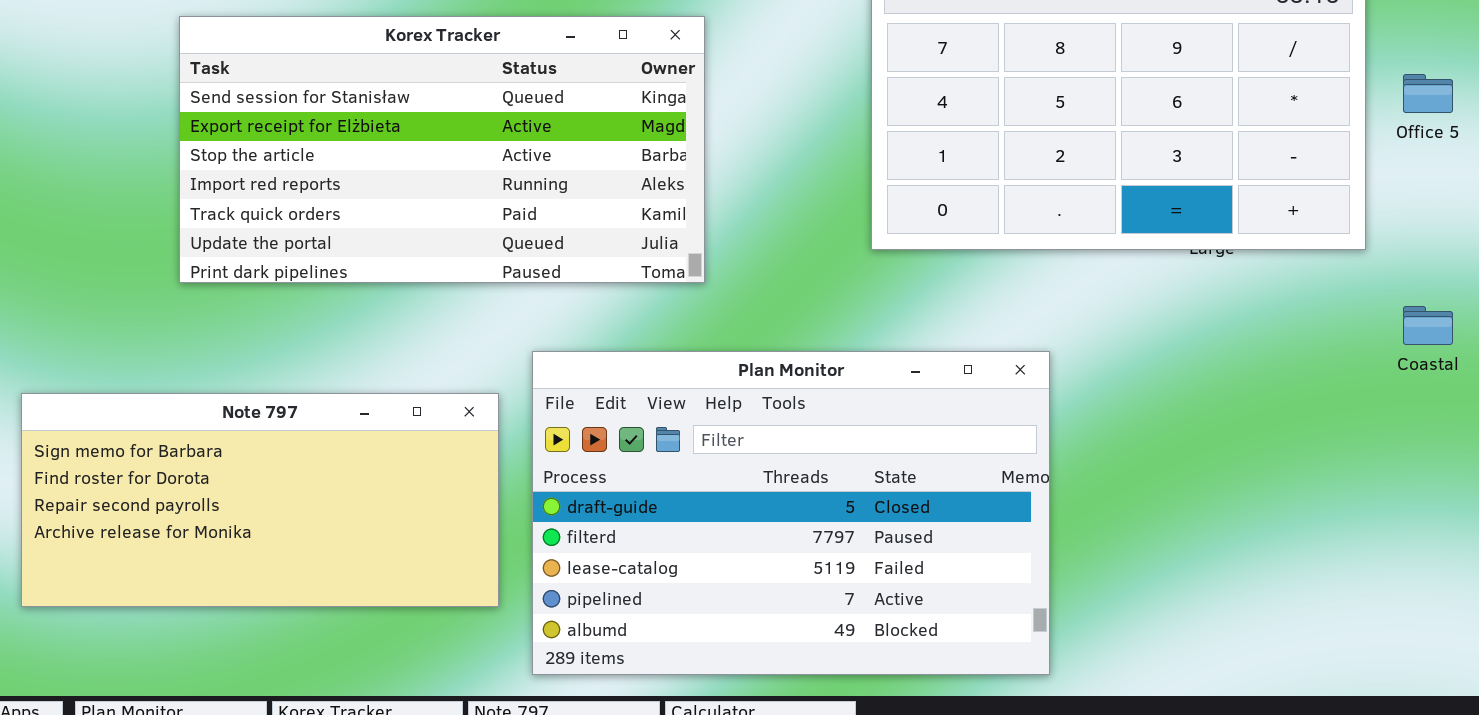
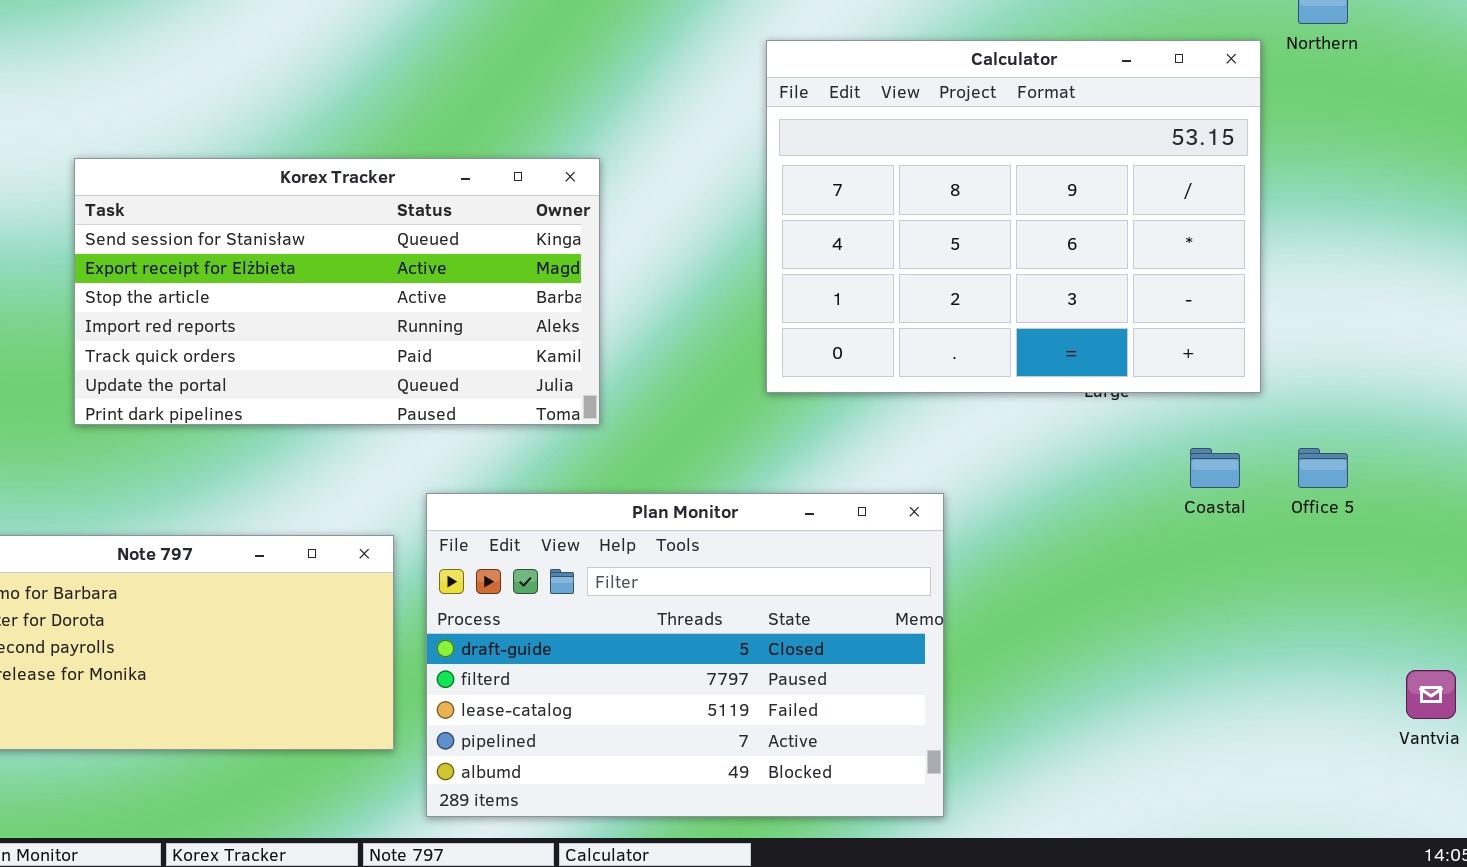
Office 5: [1403,74,1453,113] -> [1298,448,1348,488], moved
Coastal: [1403,306,1453,345] -> [1190,448,1240,488], moved

